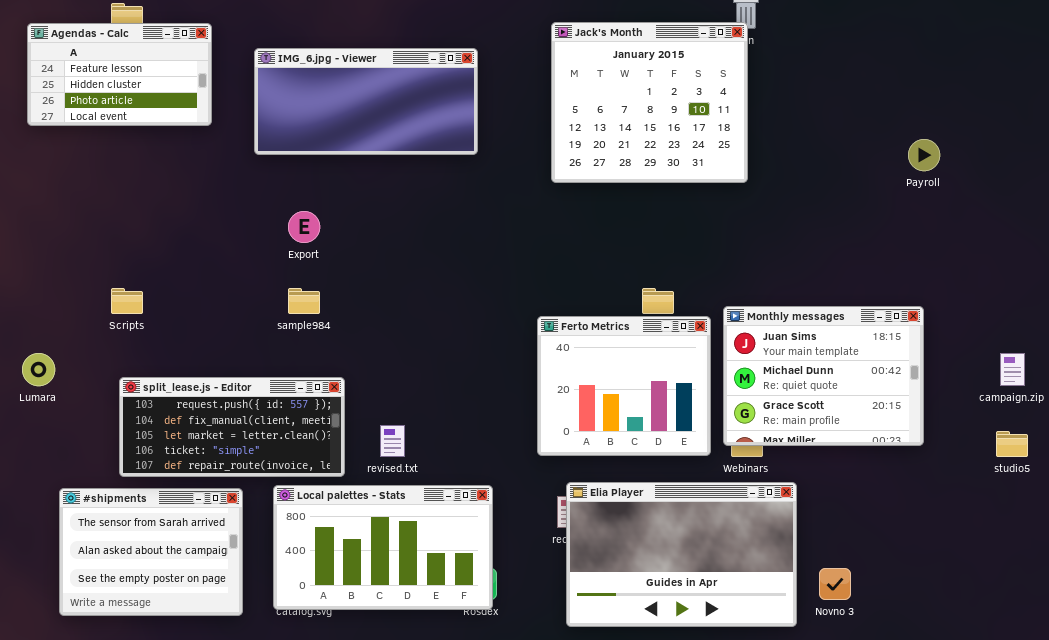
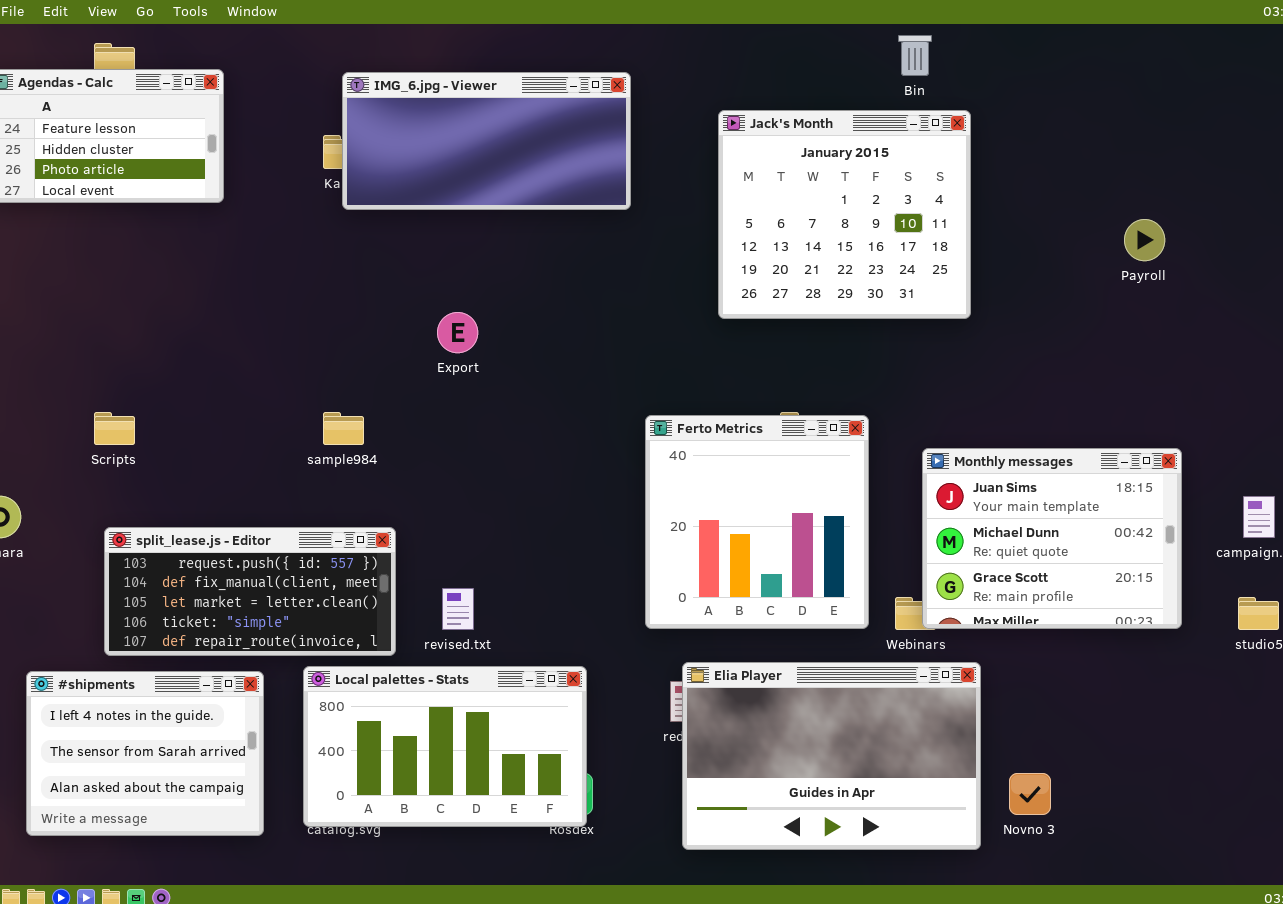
Jack's Month: [551,22,748,183] -> [718,110,971,319], moved
IMG_6.jpg - Viewer: [254,48,478,155] -> [342,72,631,210], moved
Export: [288,211,320,243] -> [437,312,478,353], moved
Monthly messages: [723,306,924,446] -> [922,448,1182,629], moved
Ferto Metrics: [537,316,711,456] -> [645,415,869,629], resized
#shipments: [59,488,243,616] -> [26,671,264,836], scrolled up 1 row

